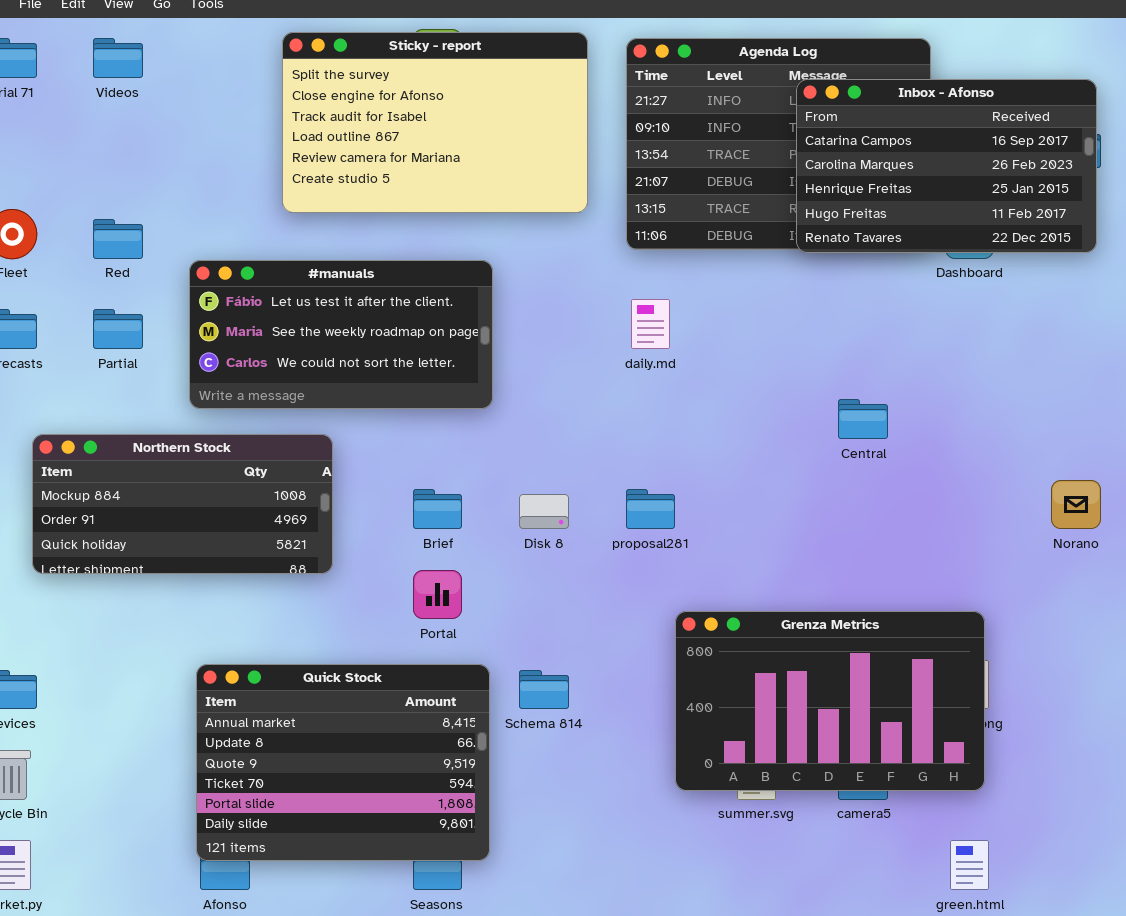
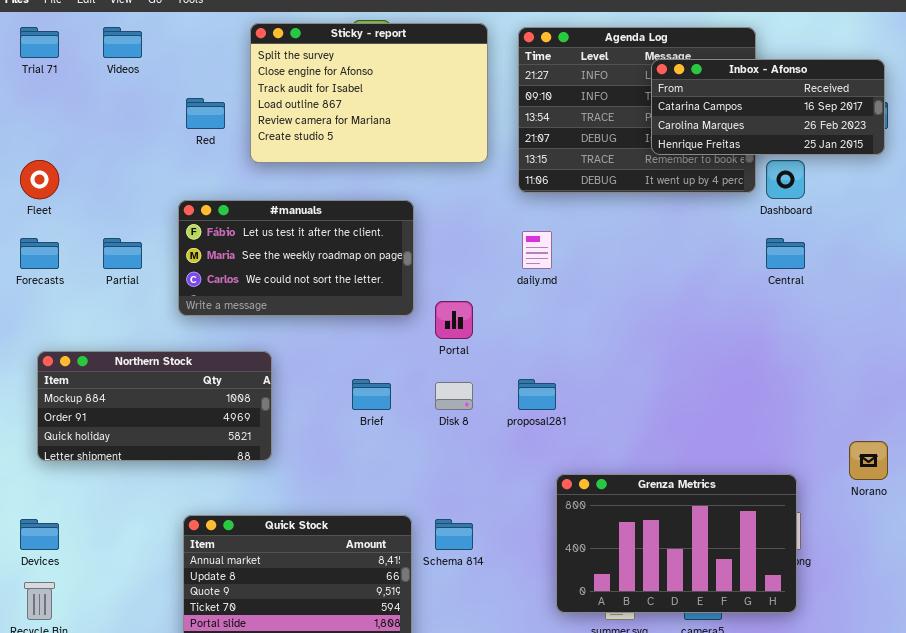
Inbox - Afonso: [796,79,1097,253] -> [651,59,885,155], resized
Red: [93,219,143,259] -> [186,98,225,129], moved
Central: [838,399,888,439] -> [766,238,805,269], moved
Northern Stock: [32,434,333,574] -> [37,351,272,461], moved
Norano: [1051,480,1101,529] -> [849,441,888,480], moved
Portal: [413,570,462,619] -> [435,301,473,339], moved

